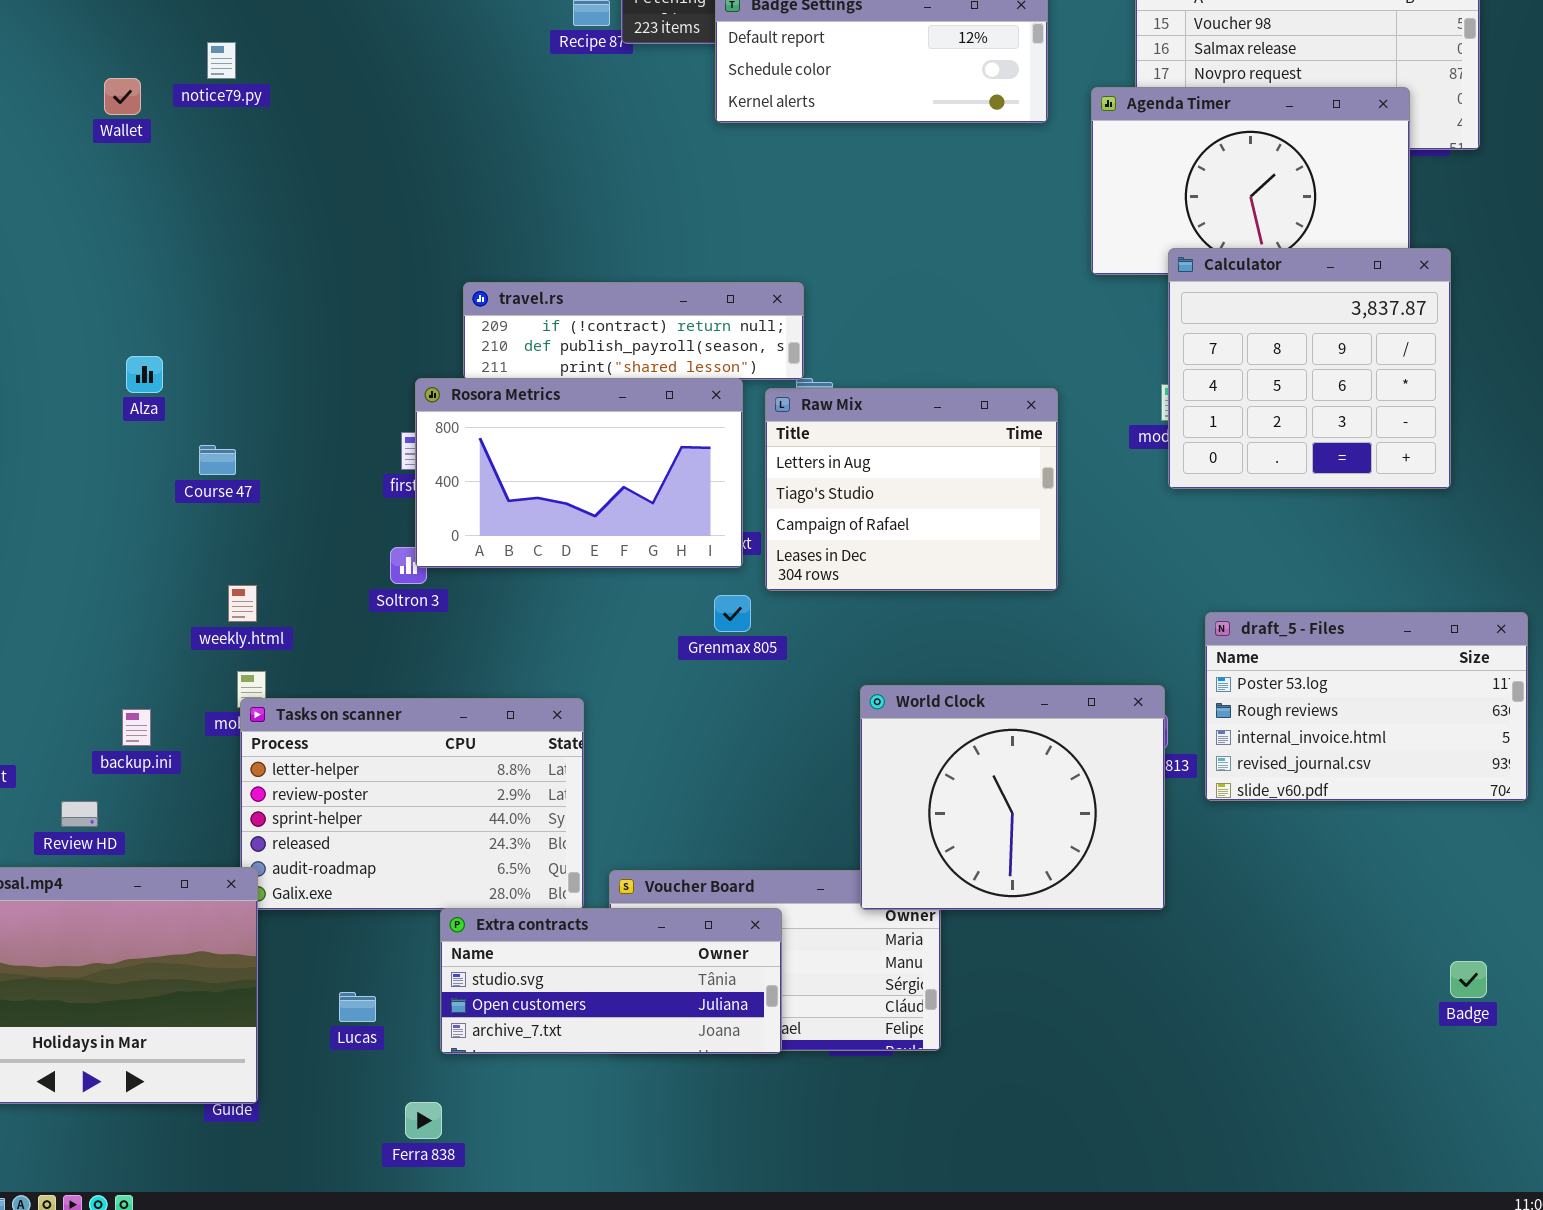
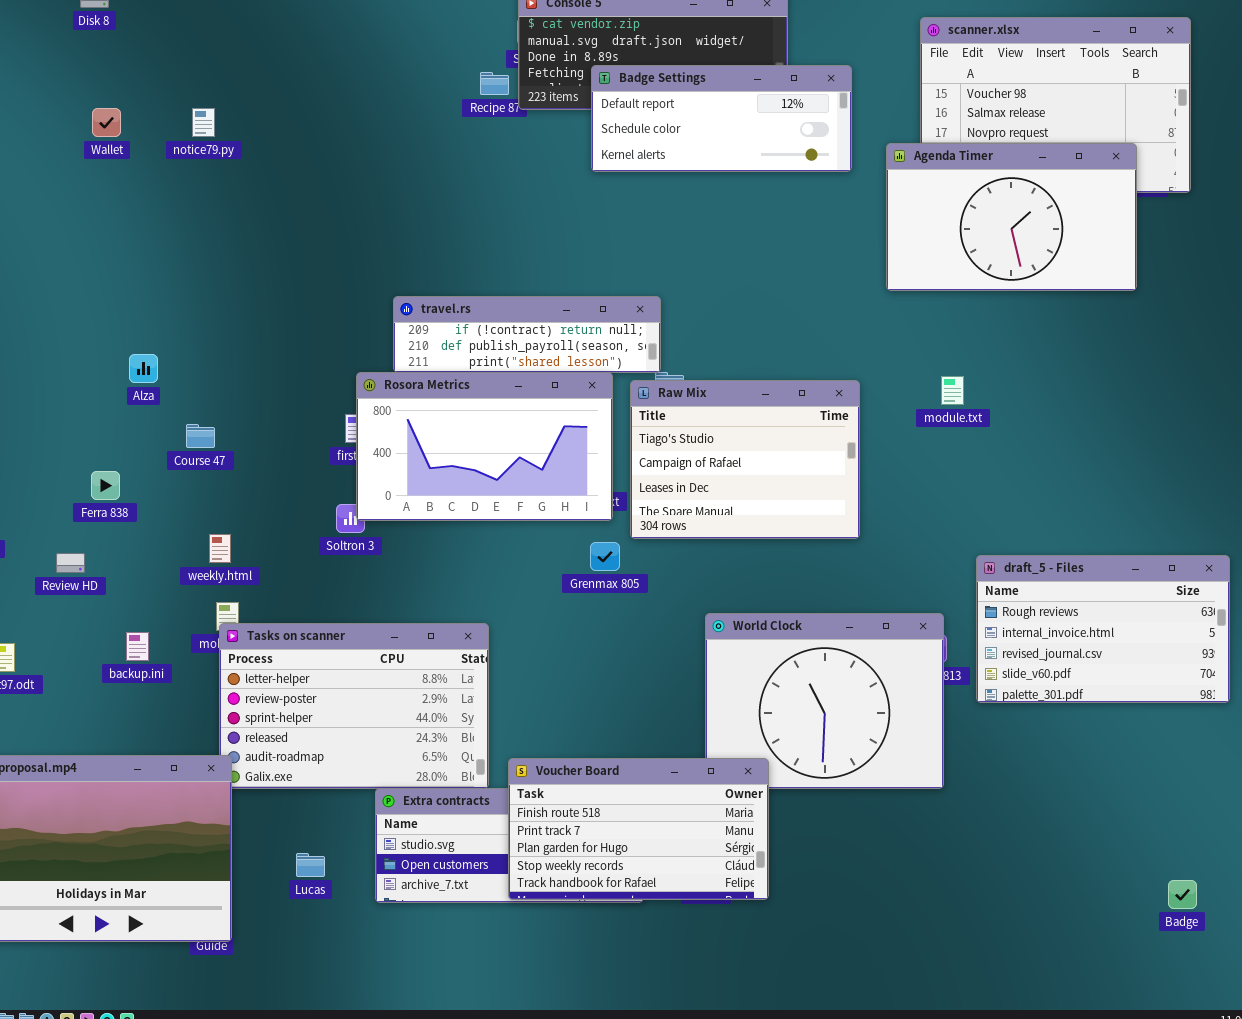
Wallet: [104,78,141,115] -> [92,108,121,137], moved
Calculator: [1168,248,1451,489] -> none, closed
Raw Mix: [765,388,1058,591] -> [630,380,860,539], scrolled down 1 row
draft_5 - Files: [1205,612,1528,801] -> [976,555,1230,703], scrolled down 1 row
Review HD: [61,801,98,827] -> [56,553,85,573], moved
Voucher Board: [609,870,941,1051] -> [508,758,769,900], raised
Badge: [1450,961,1487,998] -> [1168,880,1197,909], moved
Ferra 838: [405,1102,442,1139] -> [91,471,120,500], moved

